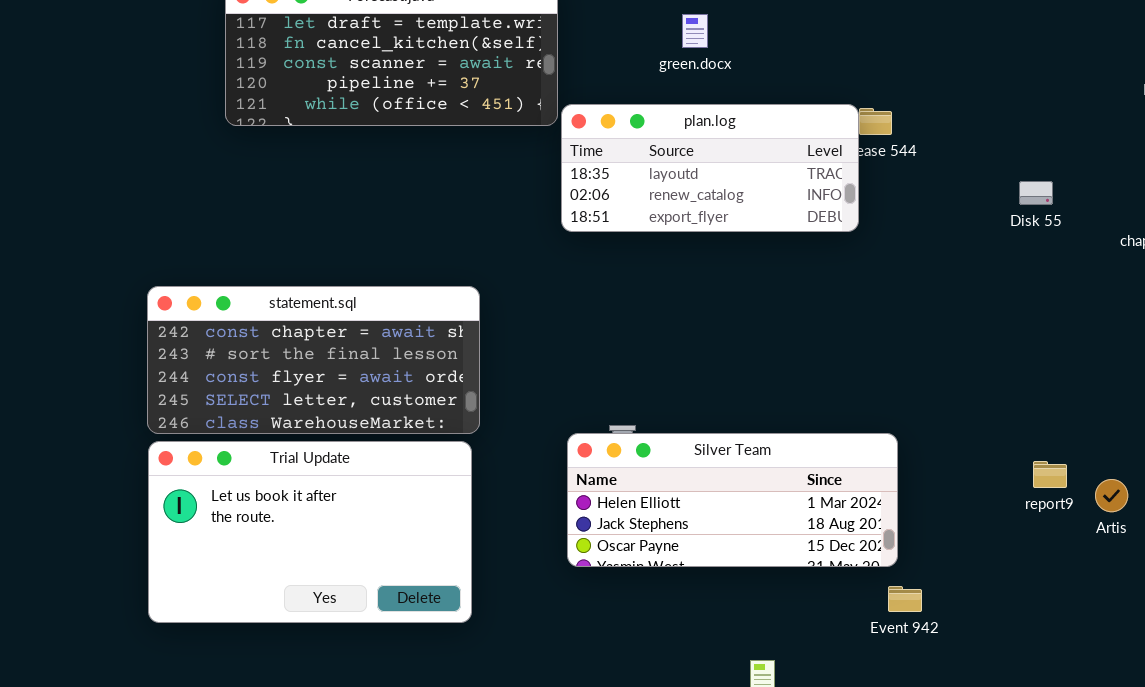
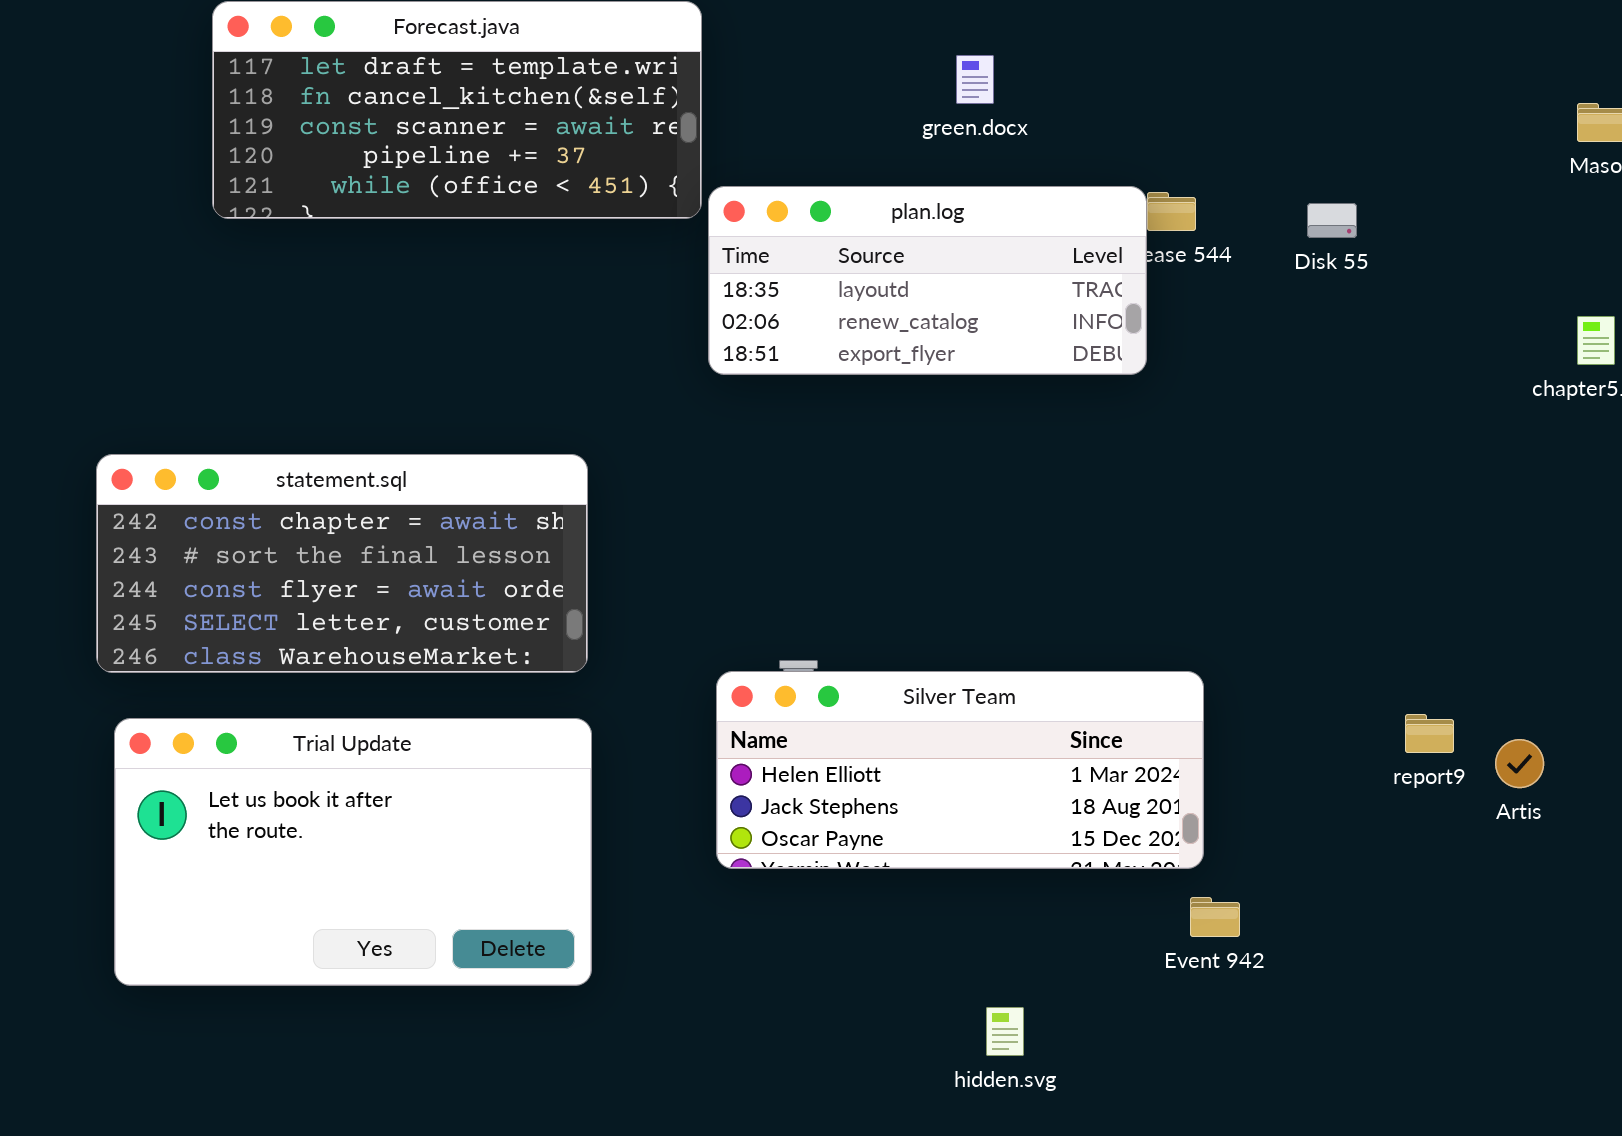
green.docx: [682,14,708,48] -> [956,55,994,104], moved
Disk 55: [1019,181,1053,205] -> [1307,203,1357,238], moved
Trial Update: [148,441,472,623] -> [114,718,592,986], moved

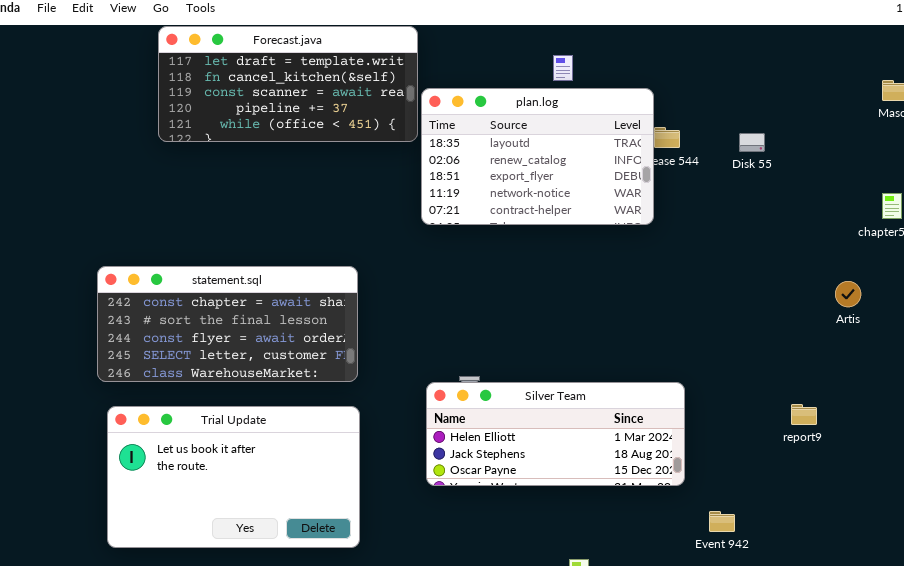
plan.log: [708,186,1147,375] -> [421,88,654,225], resized
Artis: [1495,739,1544,788] -> [835,281,861,307], moved
Event 942: [1190,897,1240,937] -> [709,511,735,532], moved

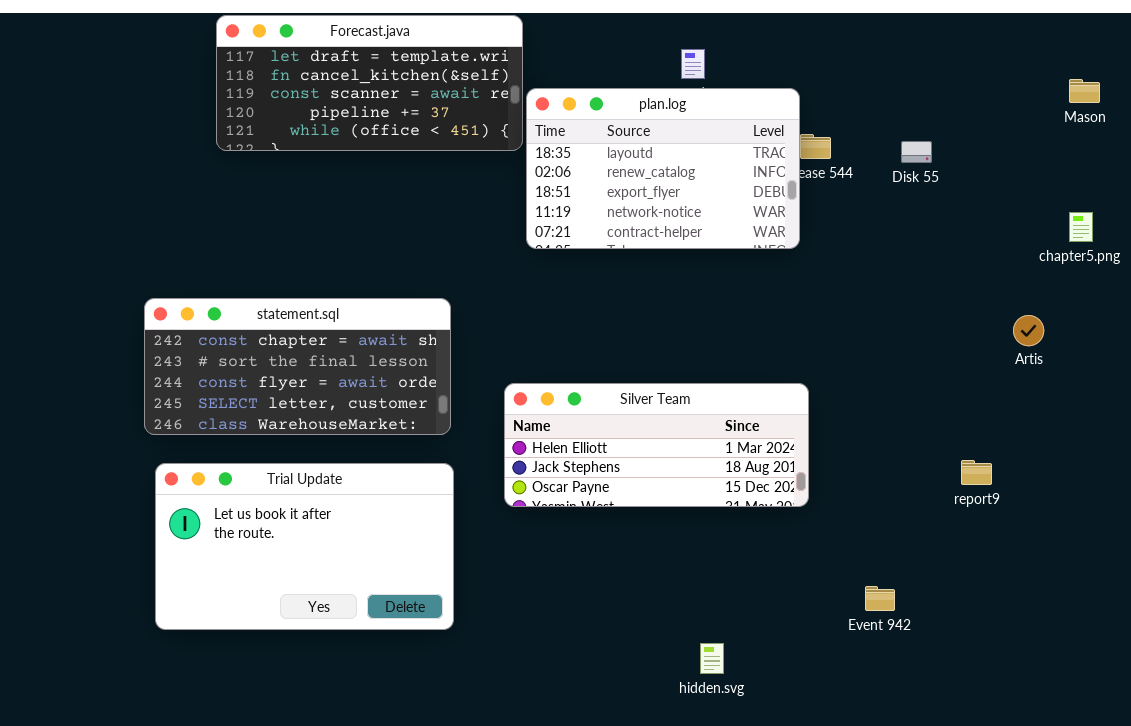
Silver Team: [426,382,685,486] -> [504,383,809,507], moved

